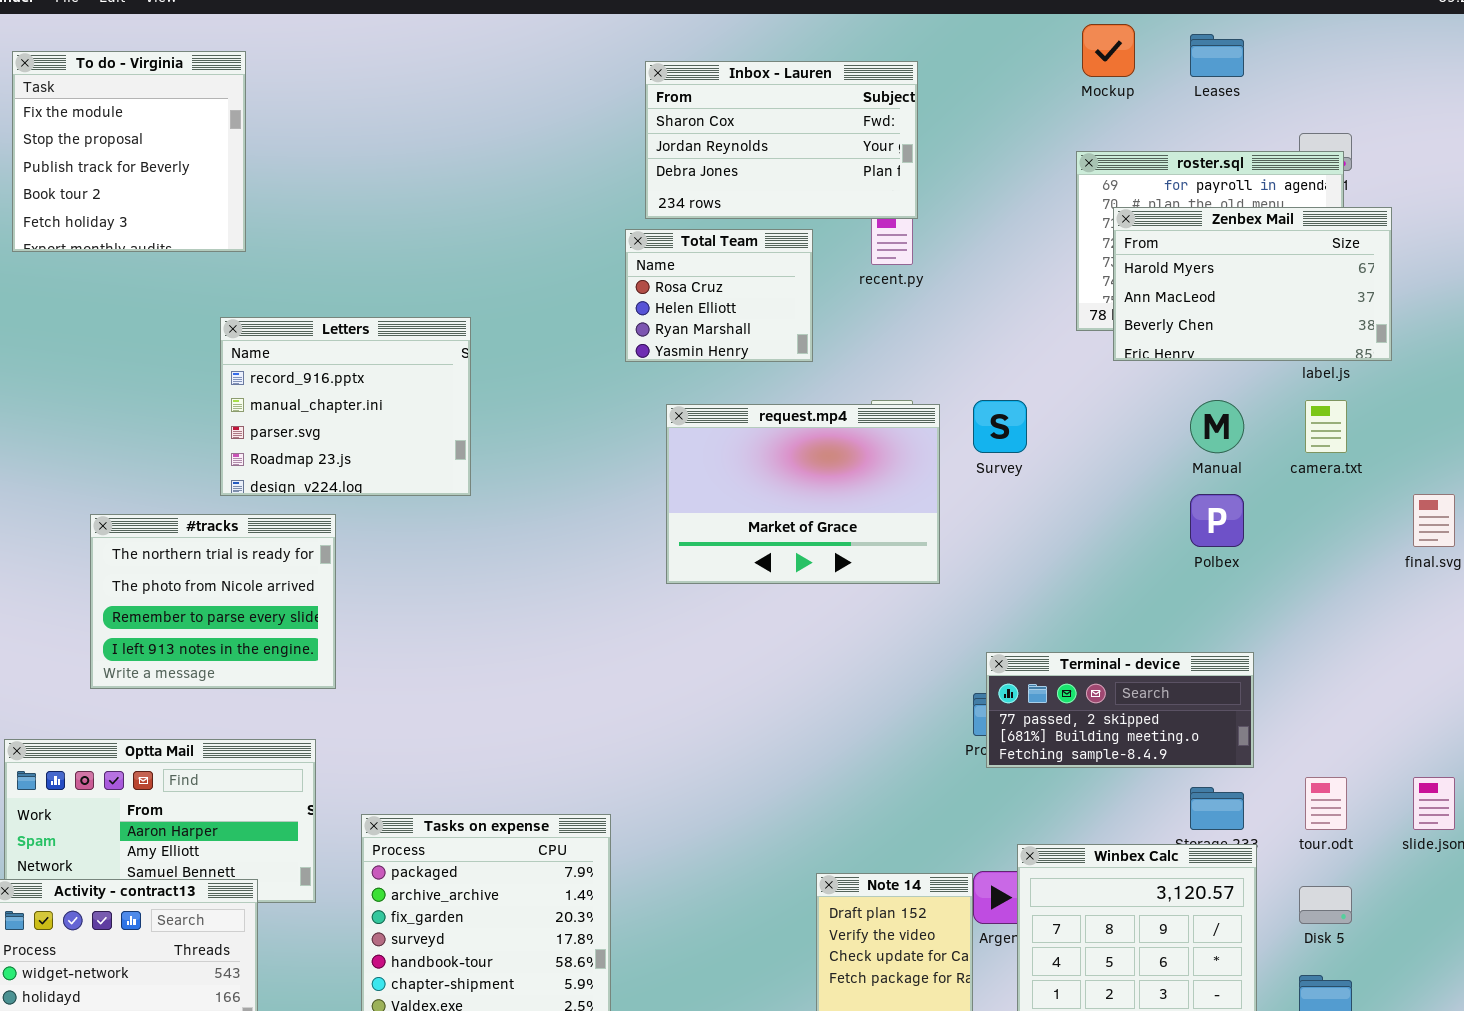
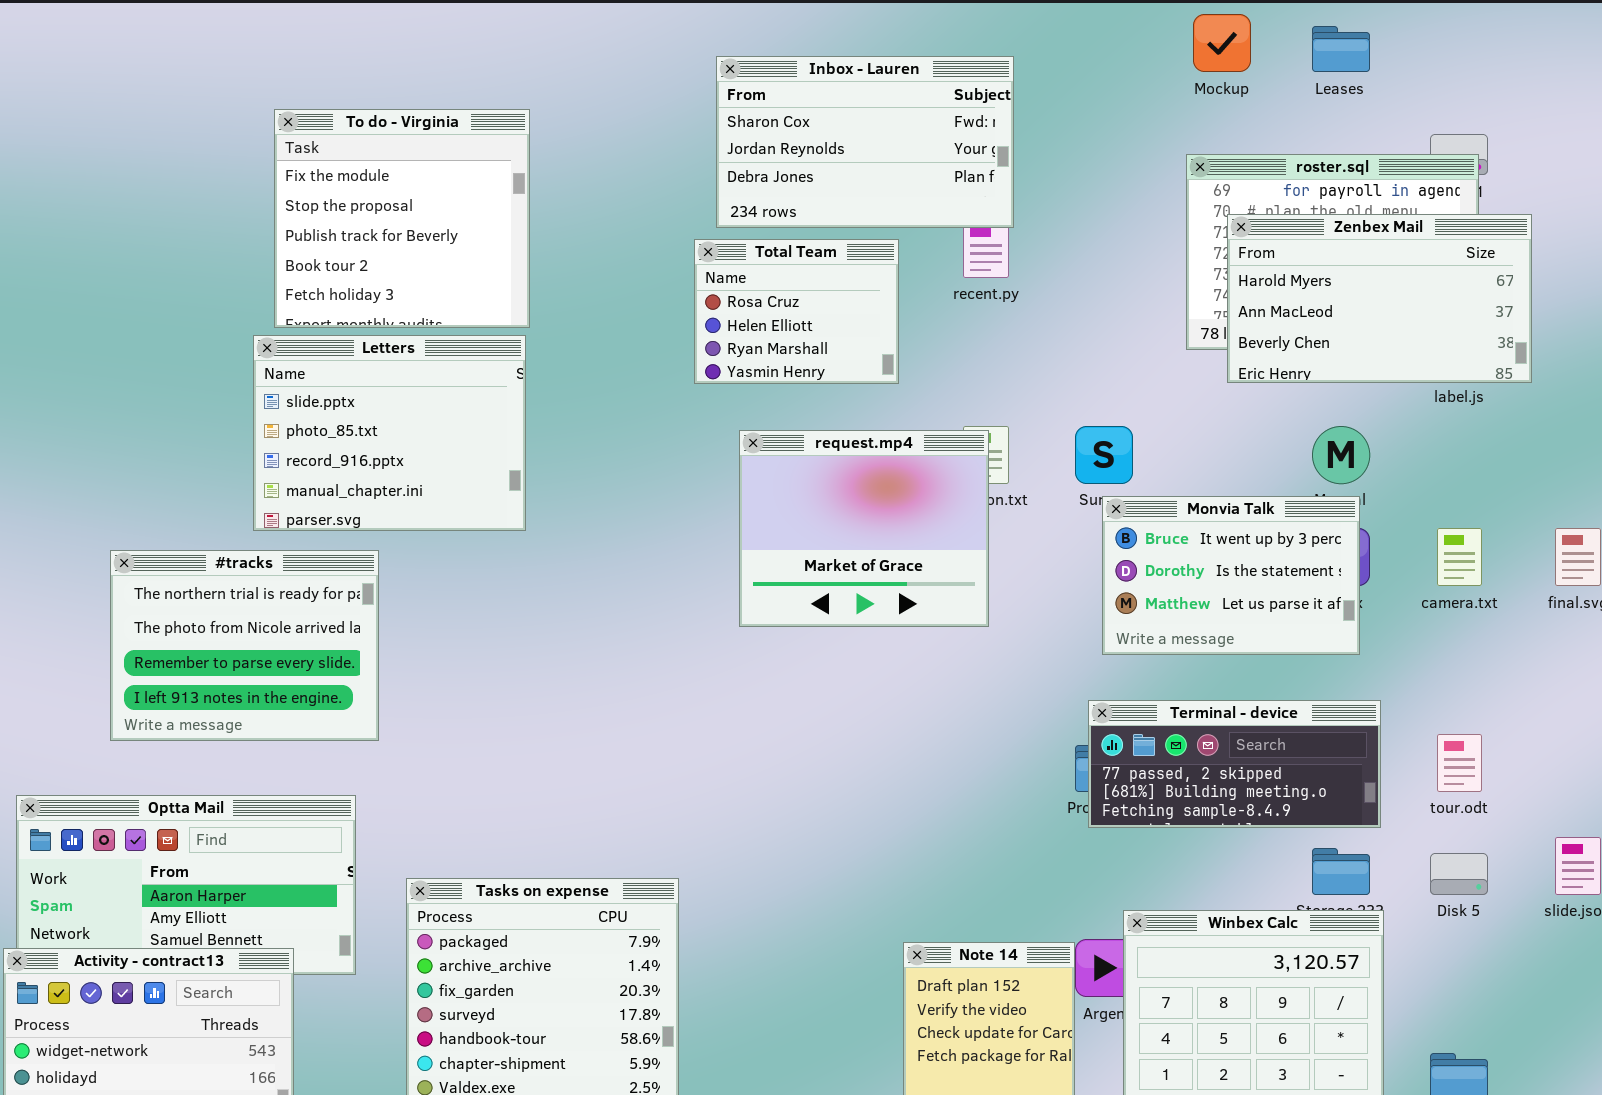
To do - Virginia: [12,51,246,252] -> [274,109,530,328], moved
Letters: [220,317,471,496] -> [253,335,526,531], scrolled up 2 rows
camera.txt: [1305,400,1347,453] -> [1437,528,1482,586], moved
request.mp4: [666,404,940,584] -> [739,430,989,627], resized
Monvia Talk: none -> [1102,496,1360,655], opened
tour.odt: [1305,777,1347,830] -> [1437,734,1482,792], moved
Disk 5: [1299,886,1352,924] -> [1430,853,1488,895], moved

